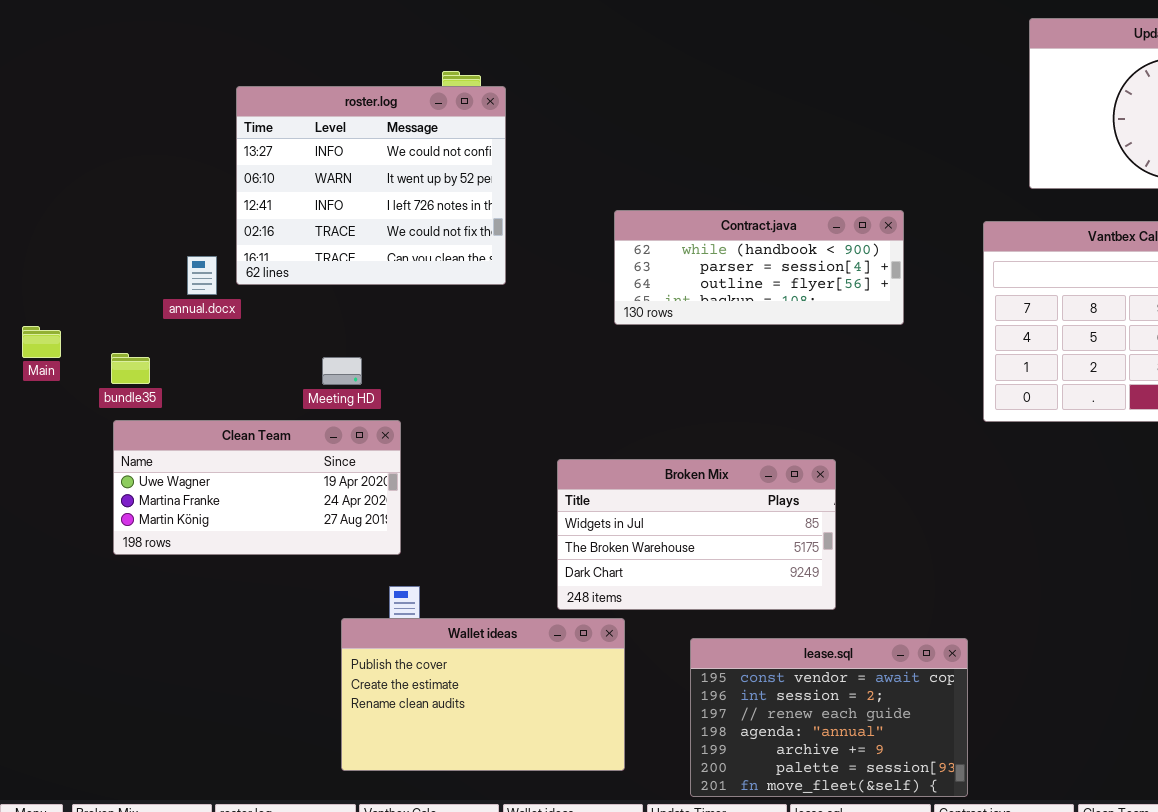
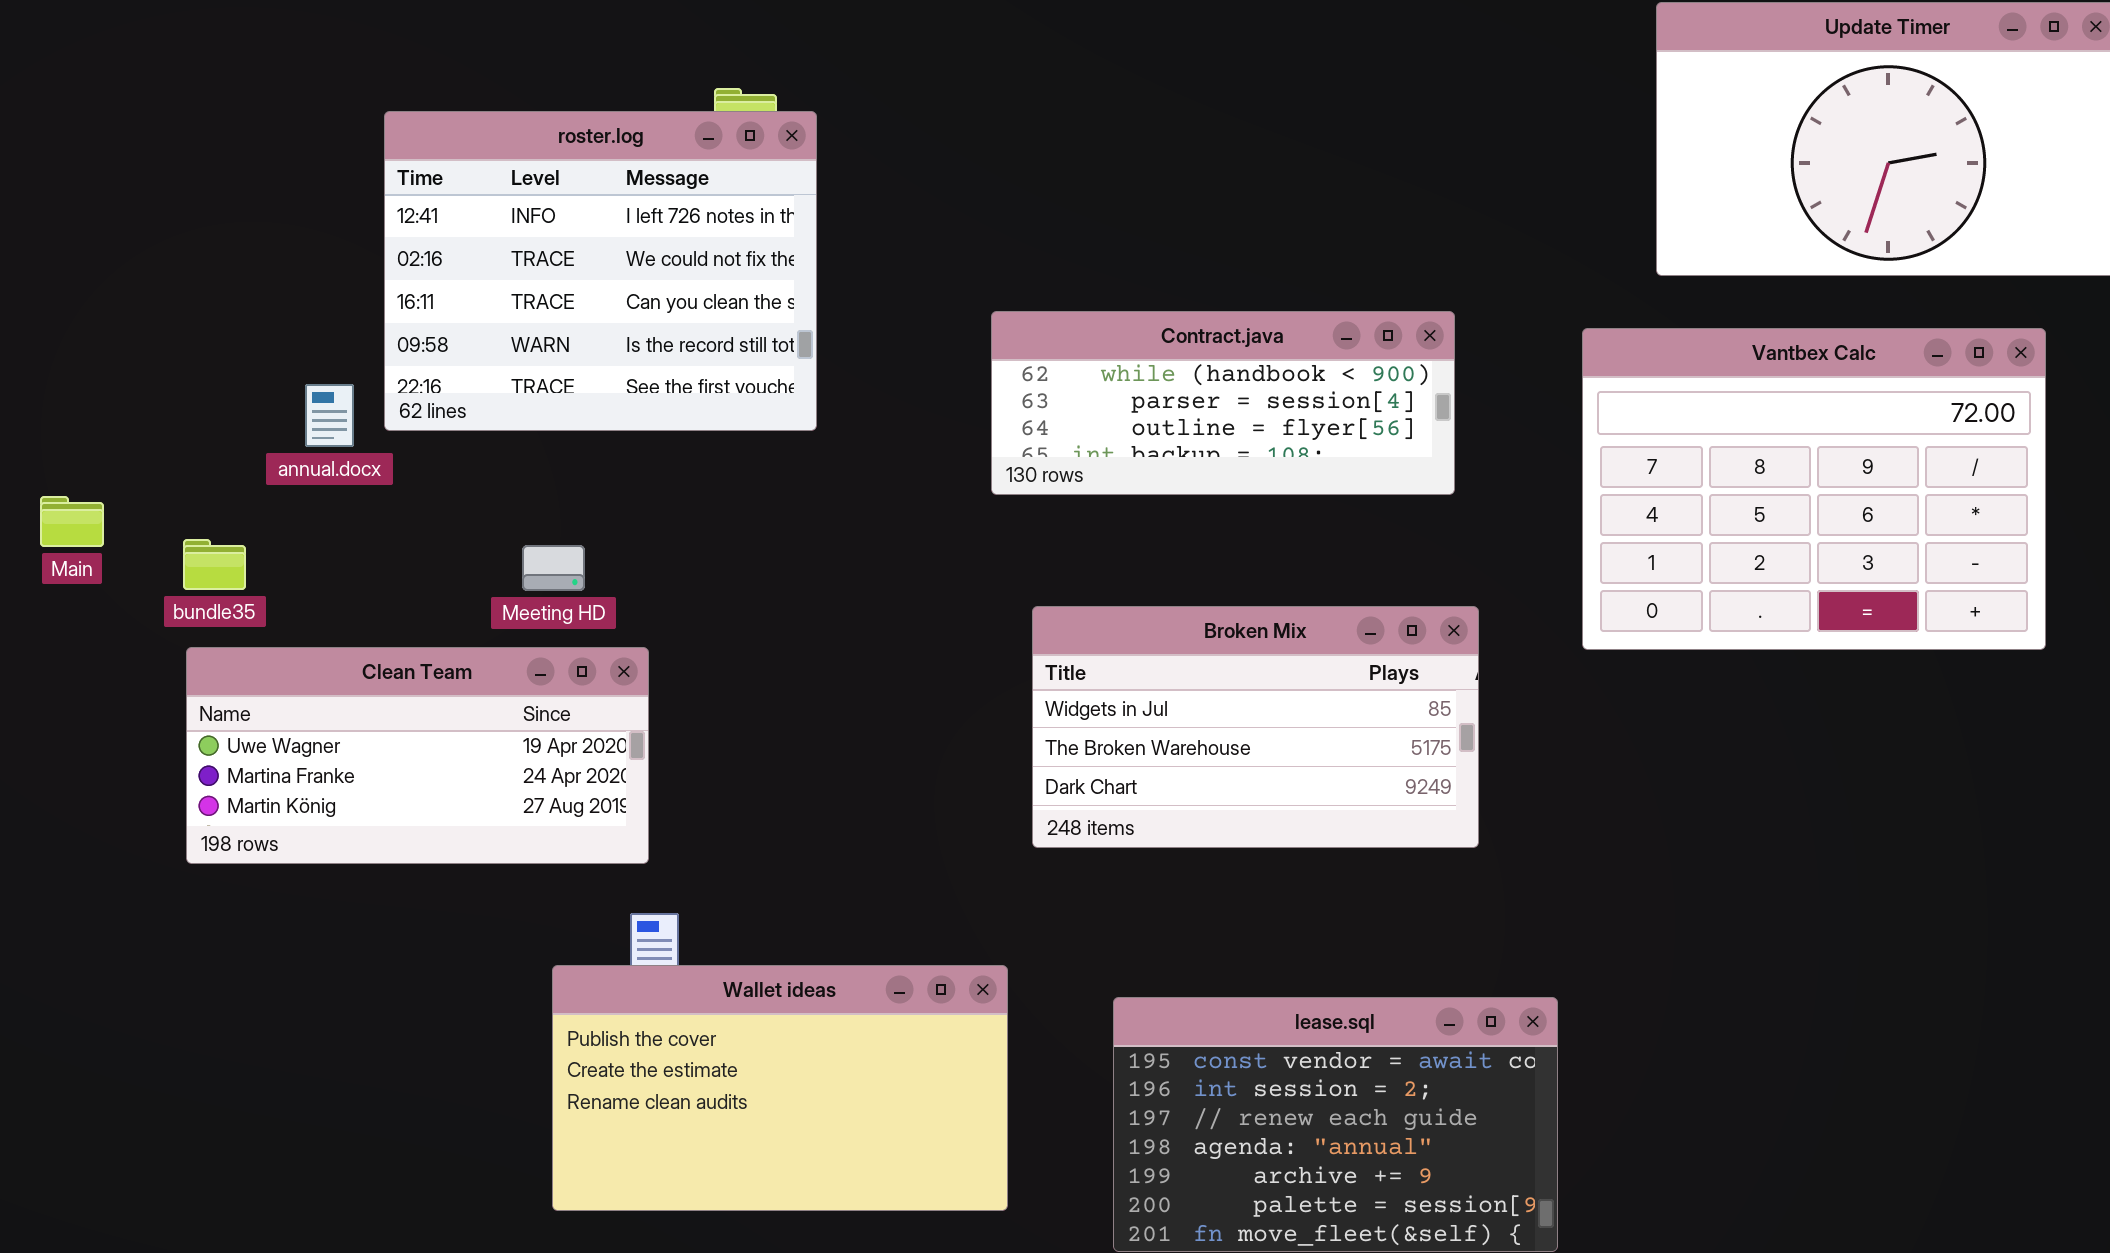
roster.log: [236,86,506,285] -> [384,111,817,431], scrolled down 2 rows
Broken Mix: [557,459,836,610] -> [1032,606,1479,848], moved

